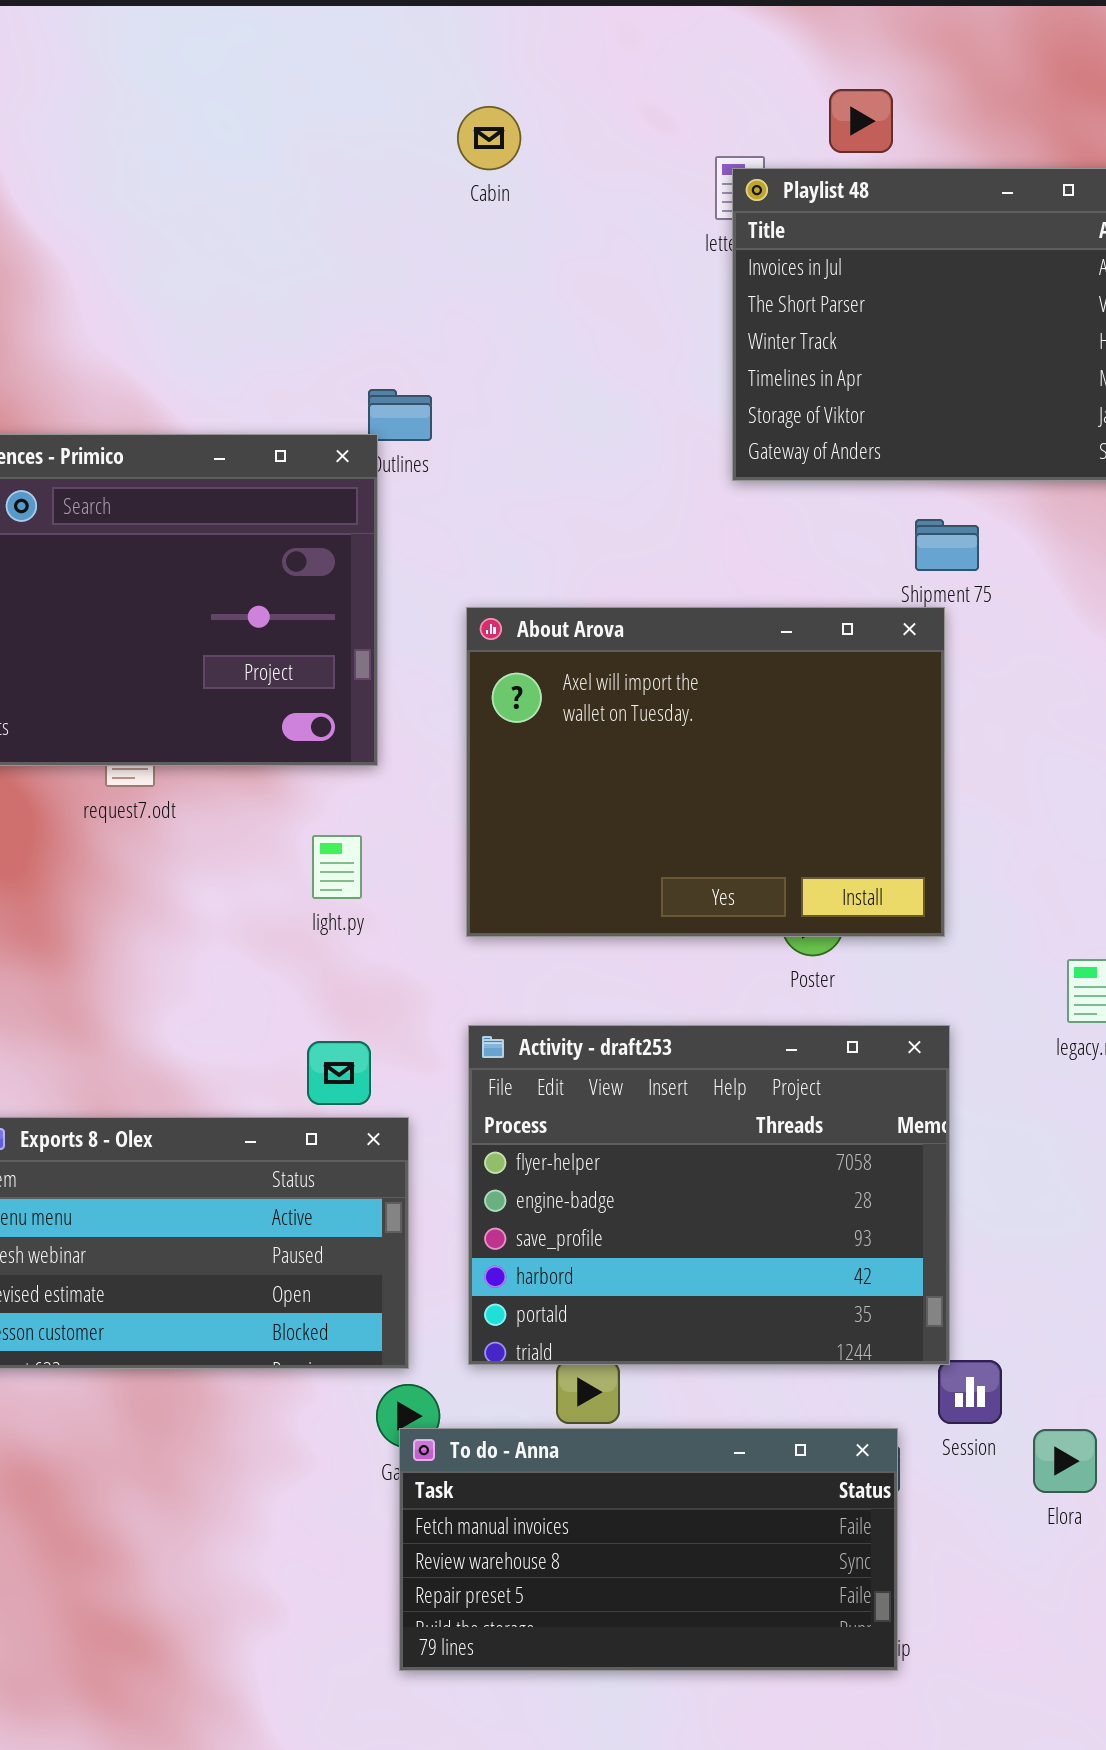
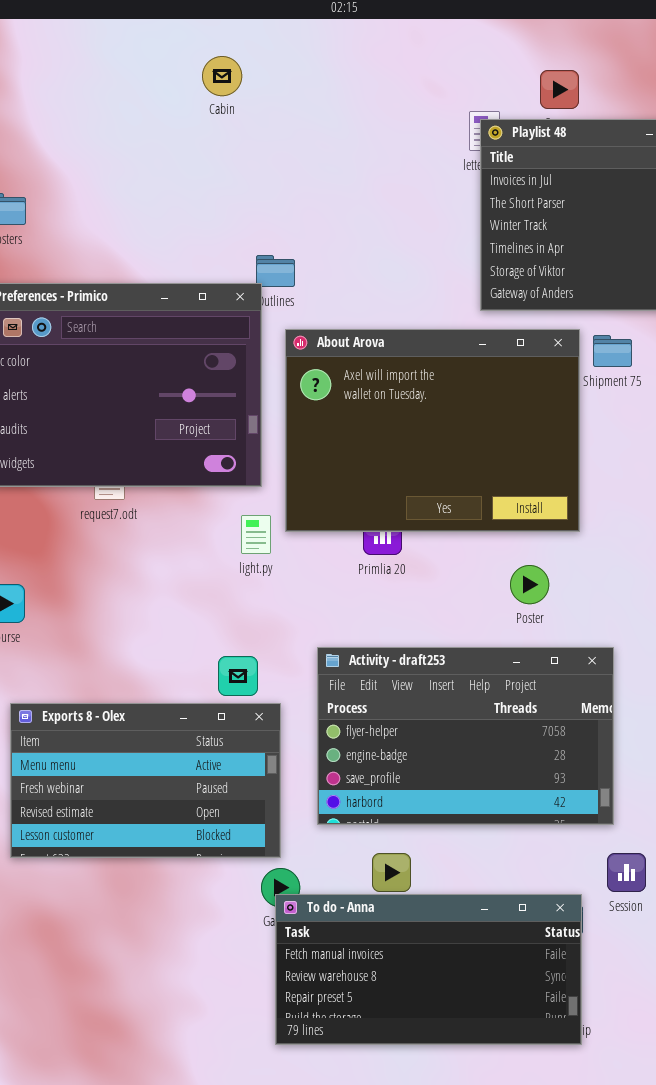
Cabin: [457,106,521,170] -> [202,56,242,96], moved
About Arova: [466,607,945,937] -> [285,329,580,532], moved
light.py: [312,835,362,899] -> [241,515,271,554], moved
Activity - draft253: [468,1025,950,1365] -> [317,647,614,825], resized

